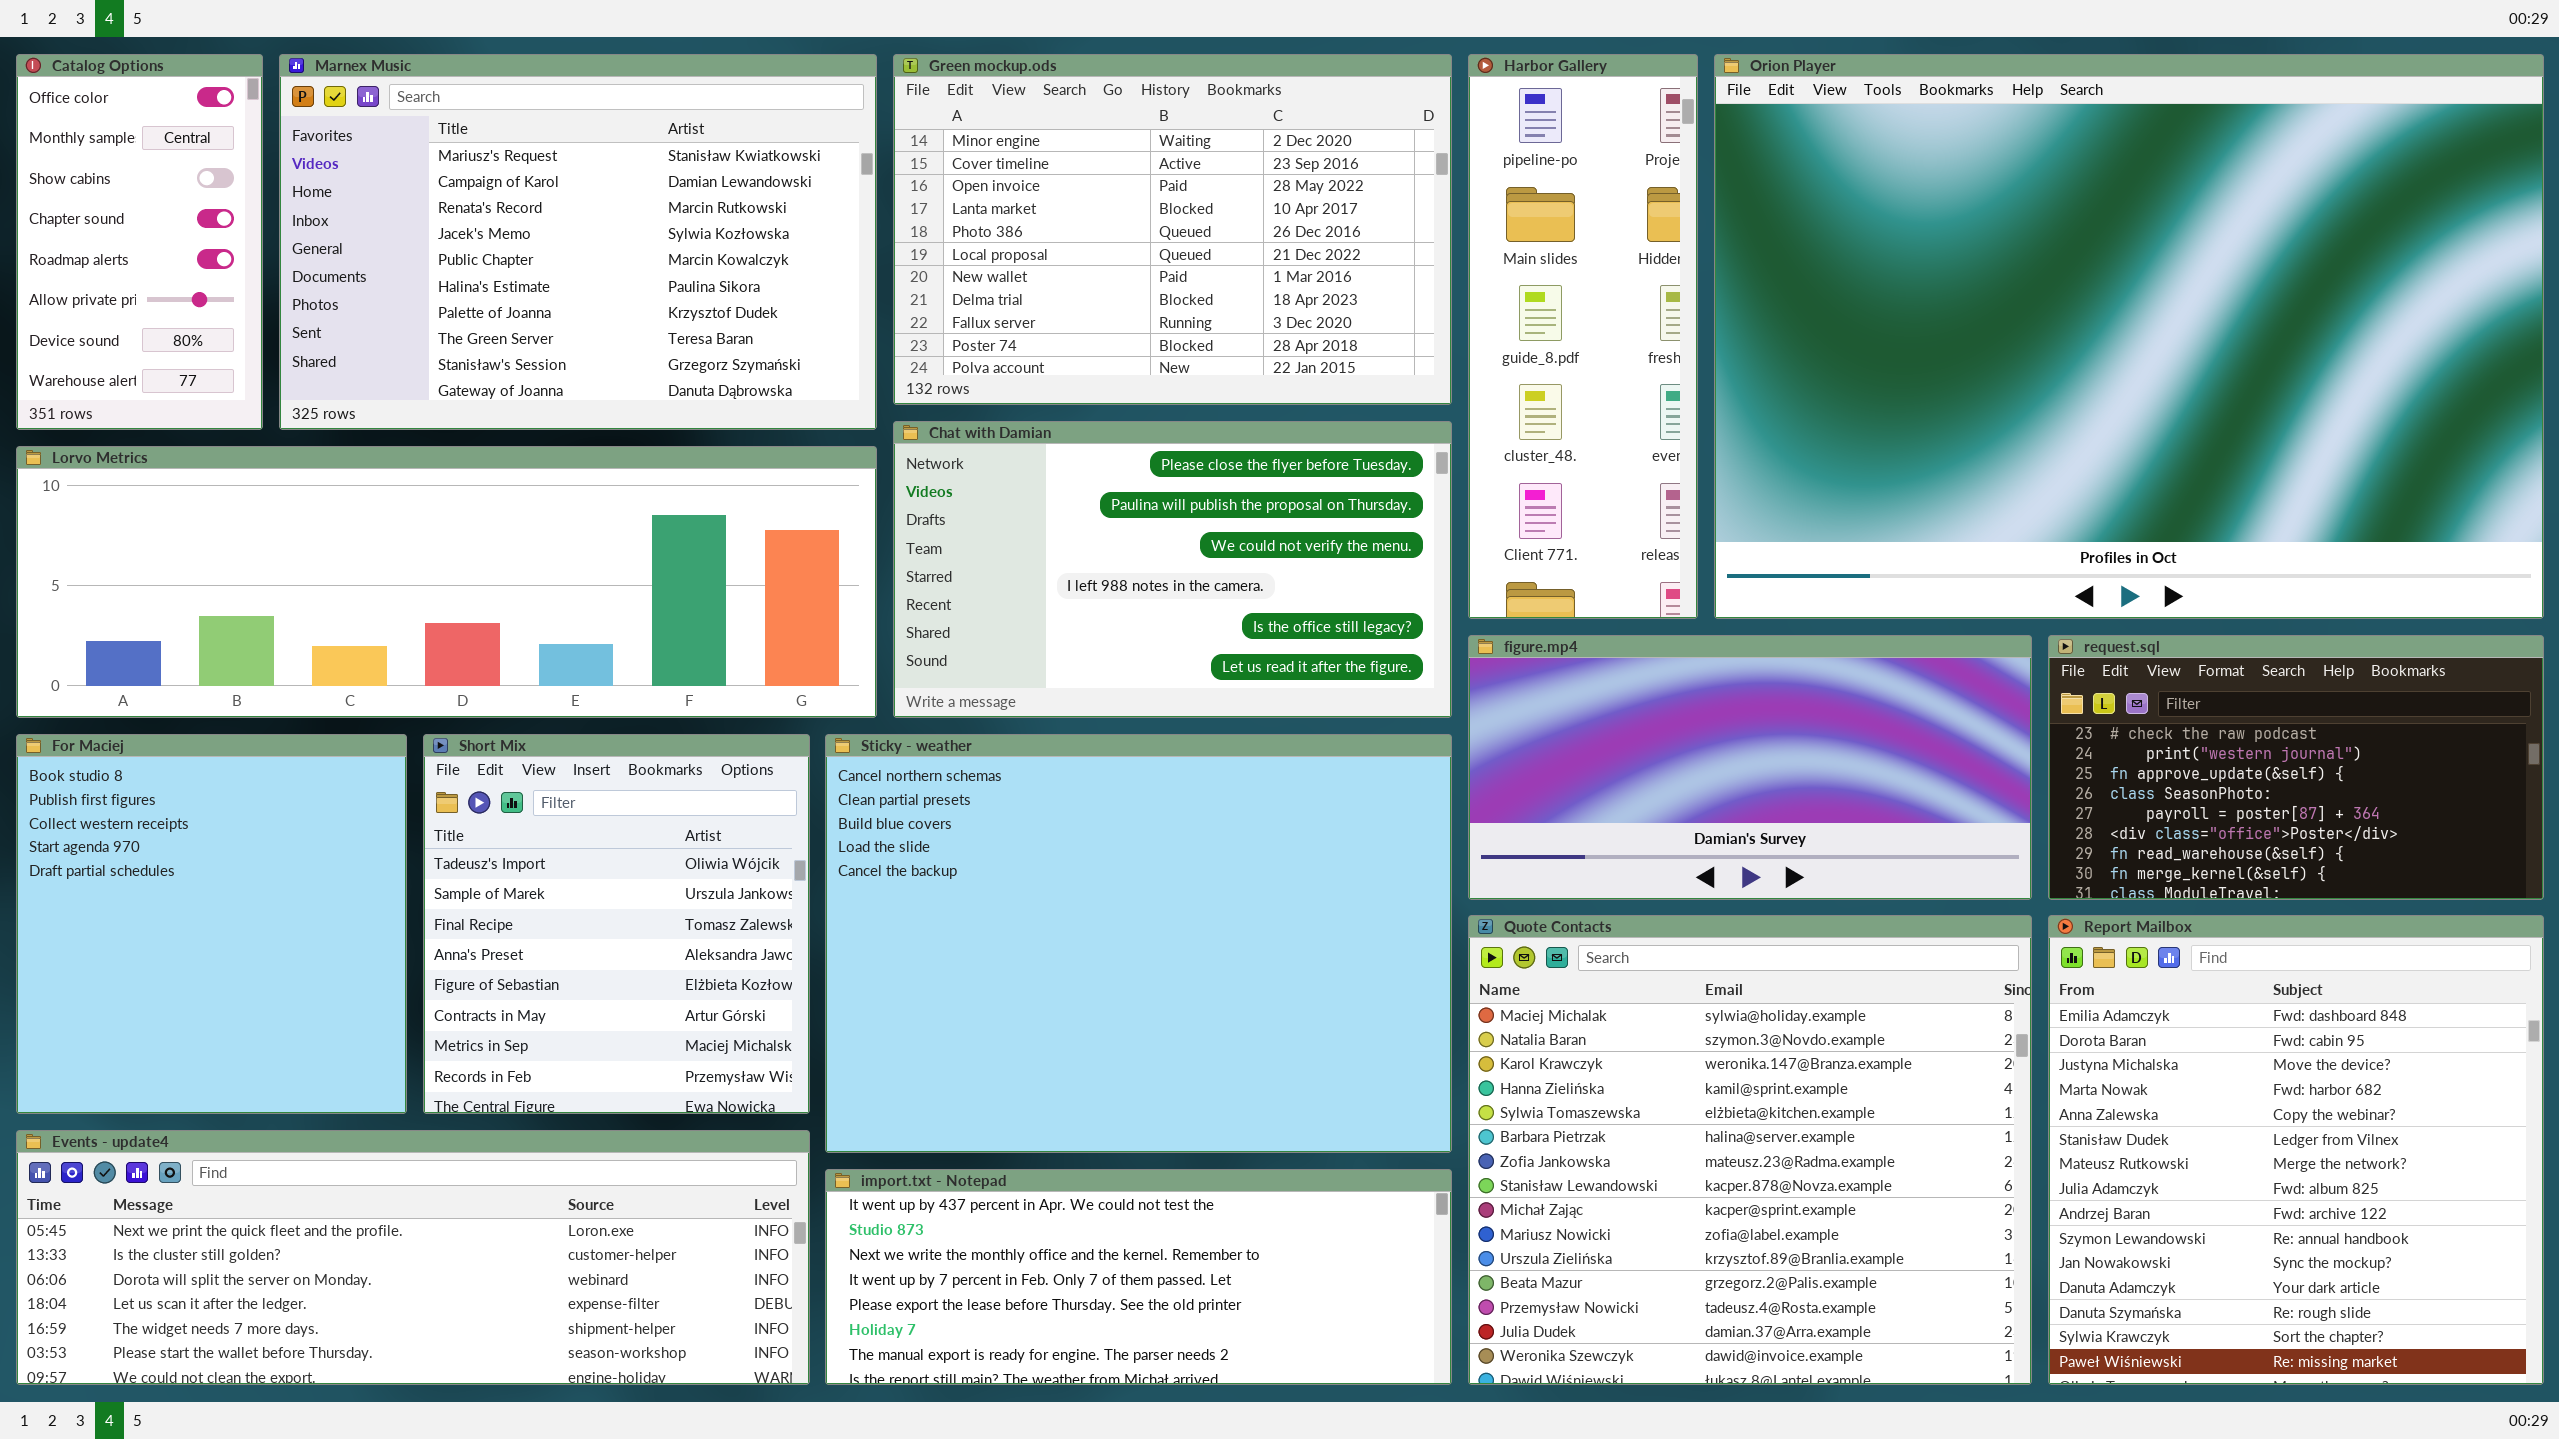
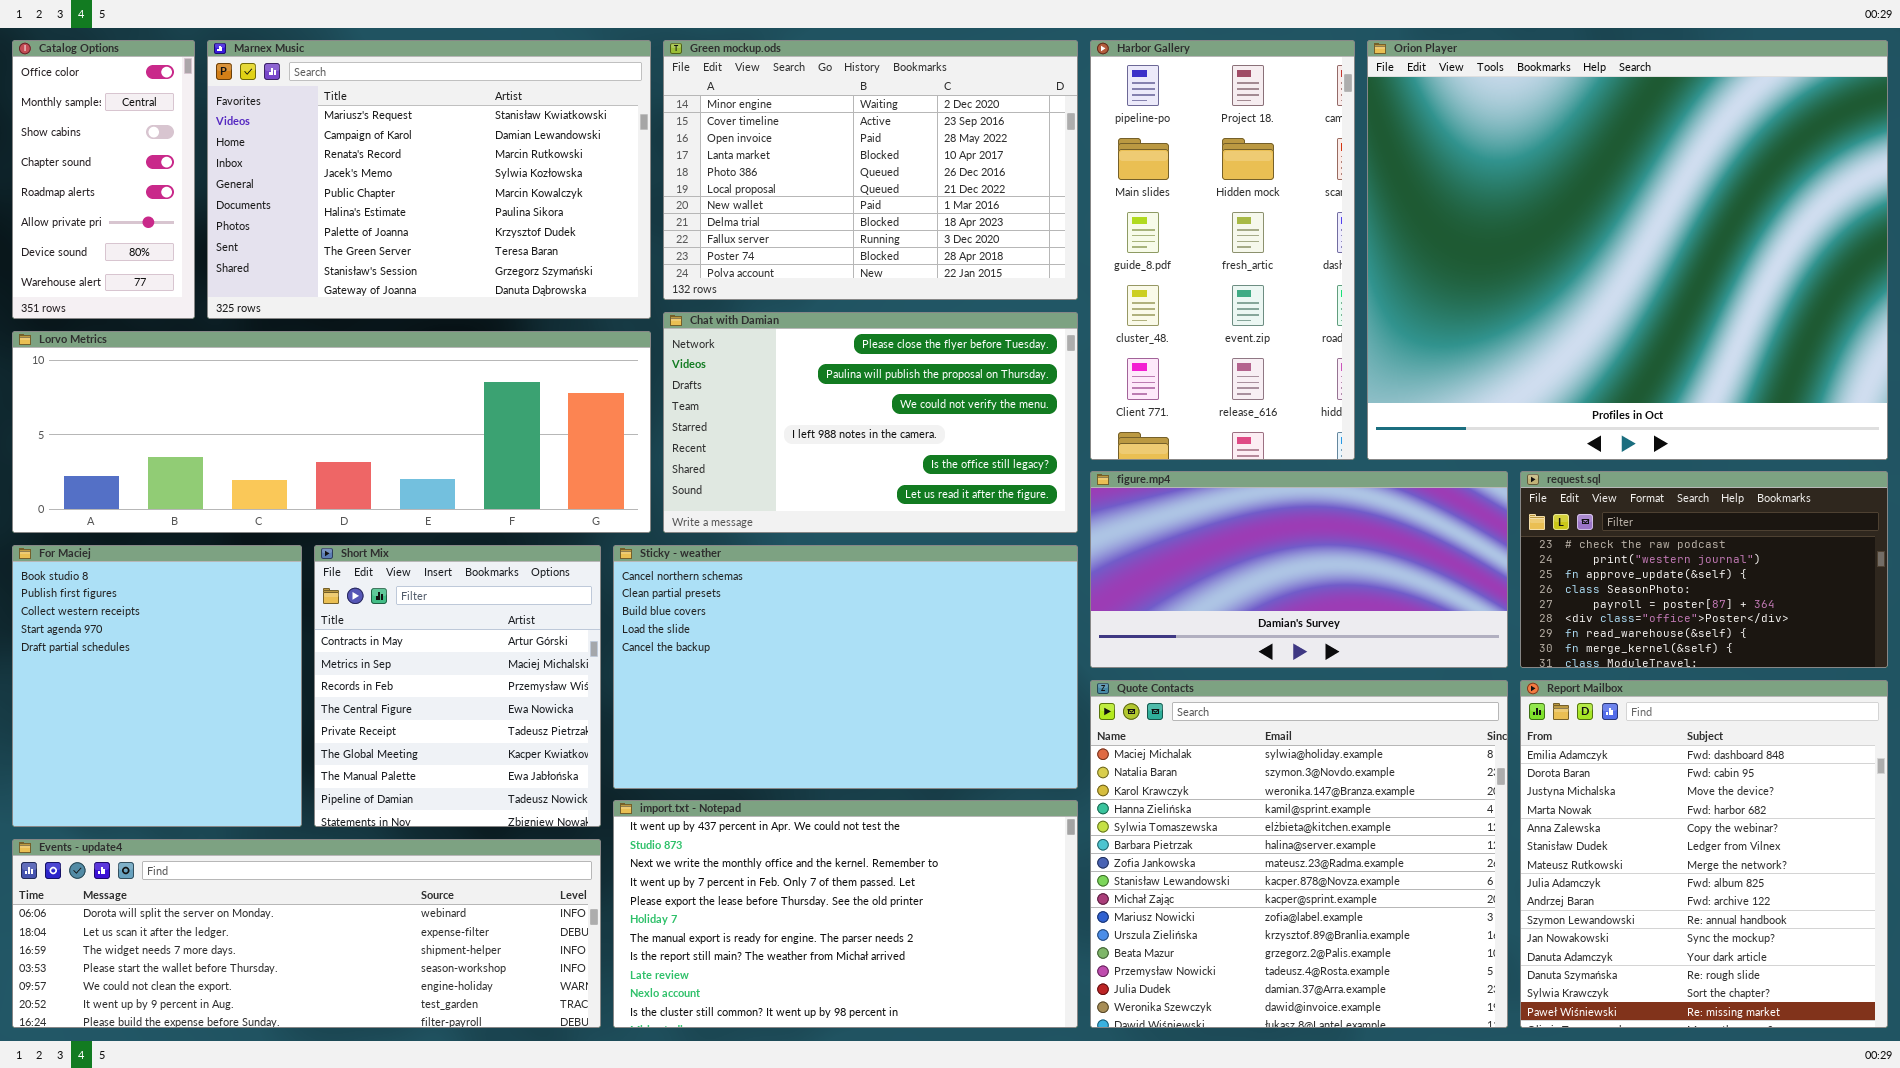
Harbor Gallery: [1468,54,1698,619] -> [1090,40,1355,460], resized
Orion Player: [1714,54,2544,619] -> [1367,40,1888,460], resized
Short Mix: [423,734,810,1114] -> [314,545,601,827], scrolled down 5 rows
Sticky - weather: [825,734,1452,1153] -> [613,545,1078,789], resized
Events - update4: [16,1130,810,1385] -> [12,839,601,1028], scrolled down 2 rows
import.txt - Notepad: [825,1169,1452,1385] -> [613,800,1078,1028], resized

